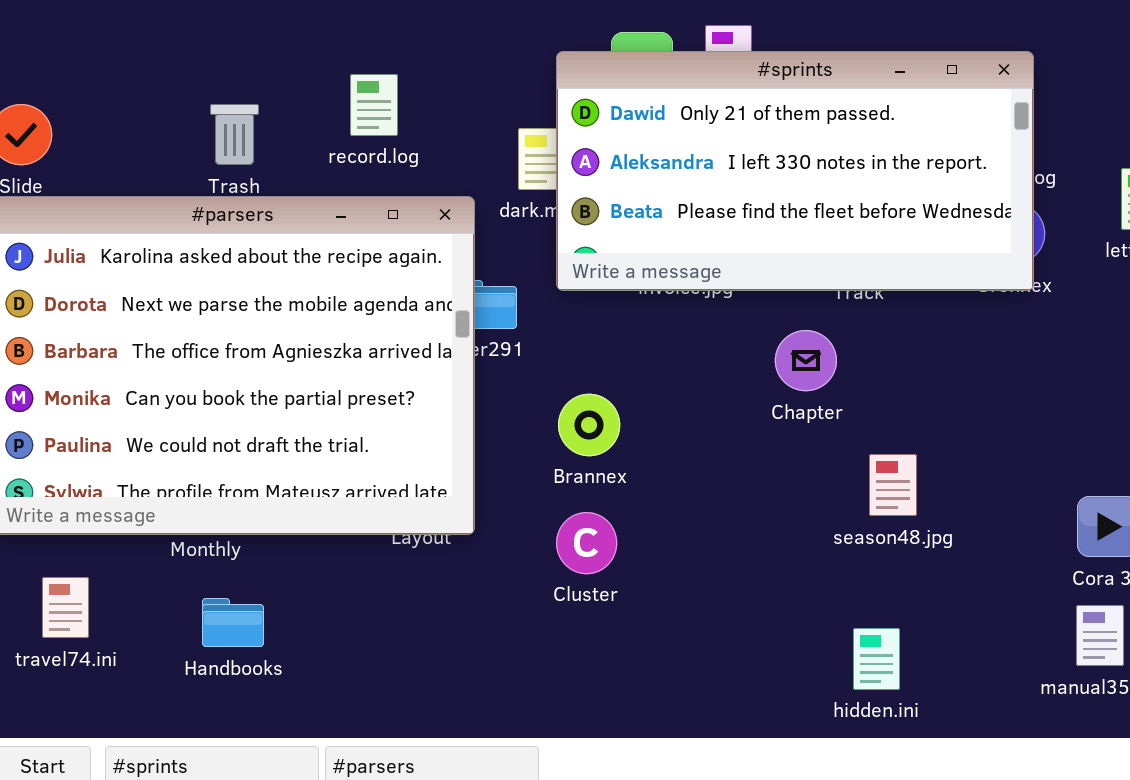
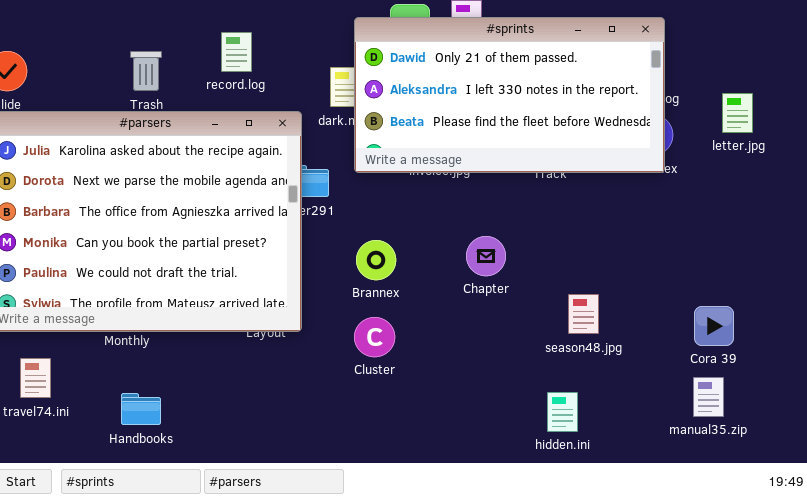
Chapter: [775,330,837,391] -> [466,236,506,276], moved
season48.jpg: [869,454,917,516] -> [568,294,599,334], moved
Handbooks: [202,598,264,647] -> [121,393,161,425], moved

